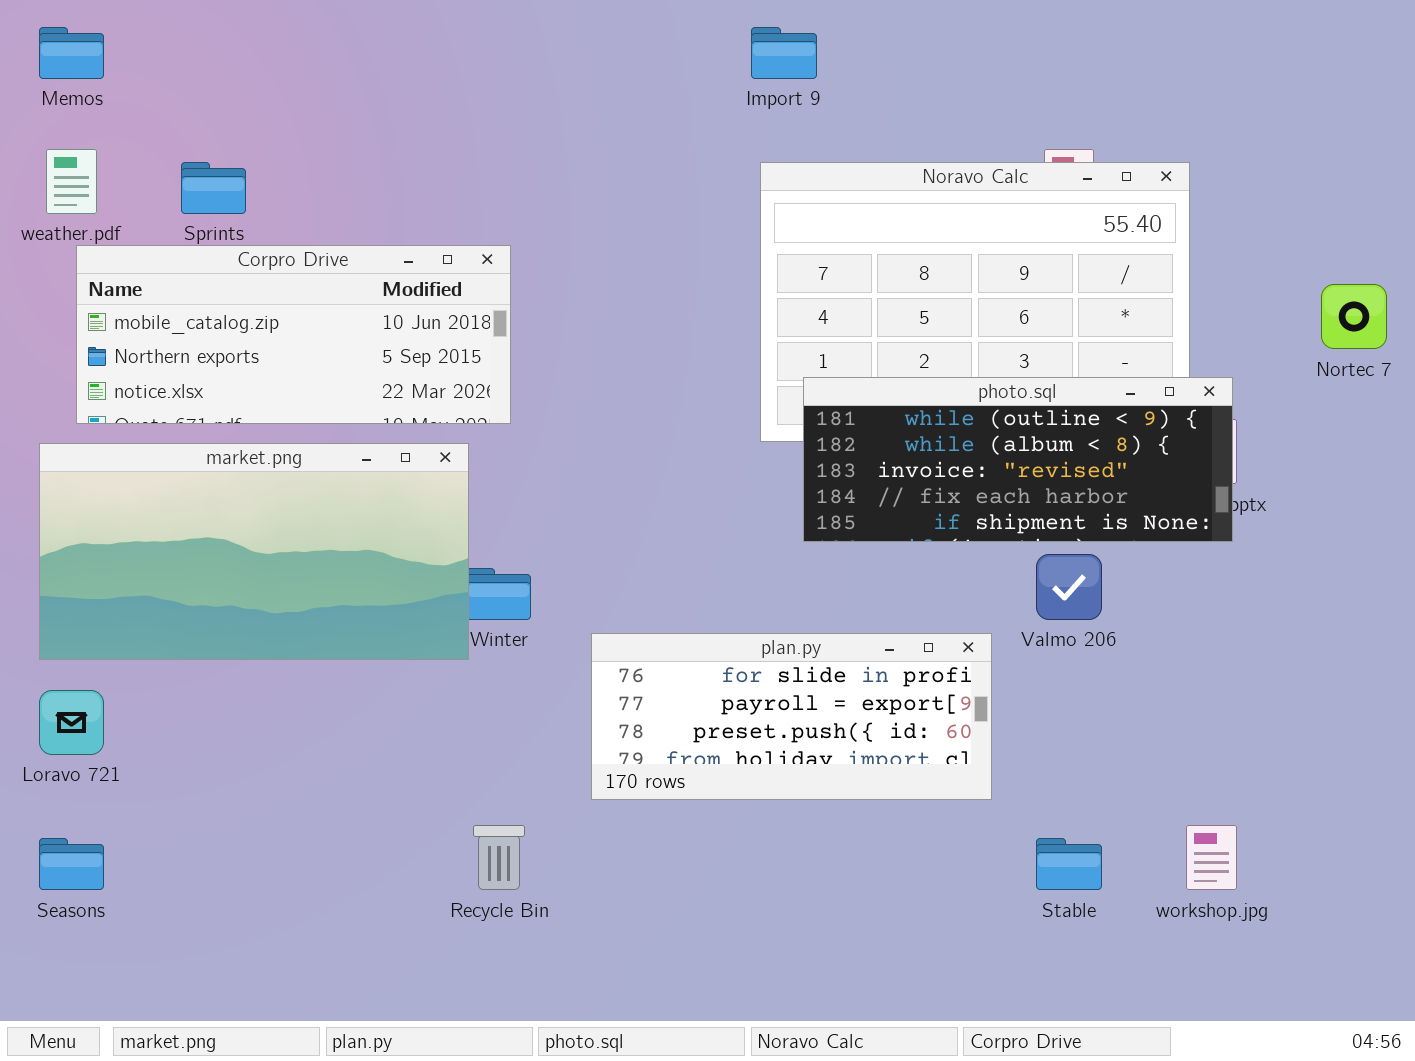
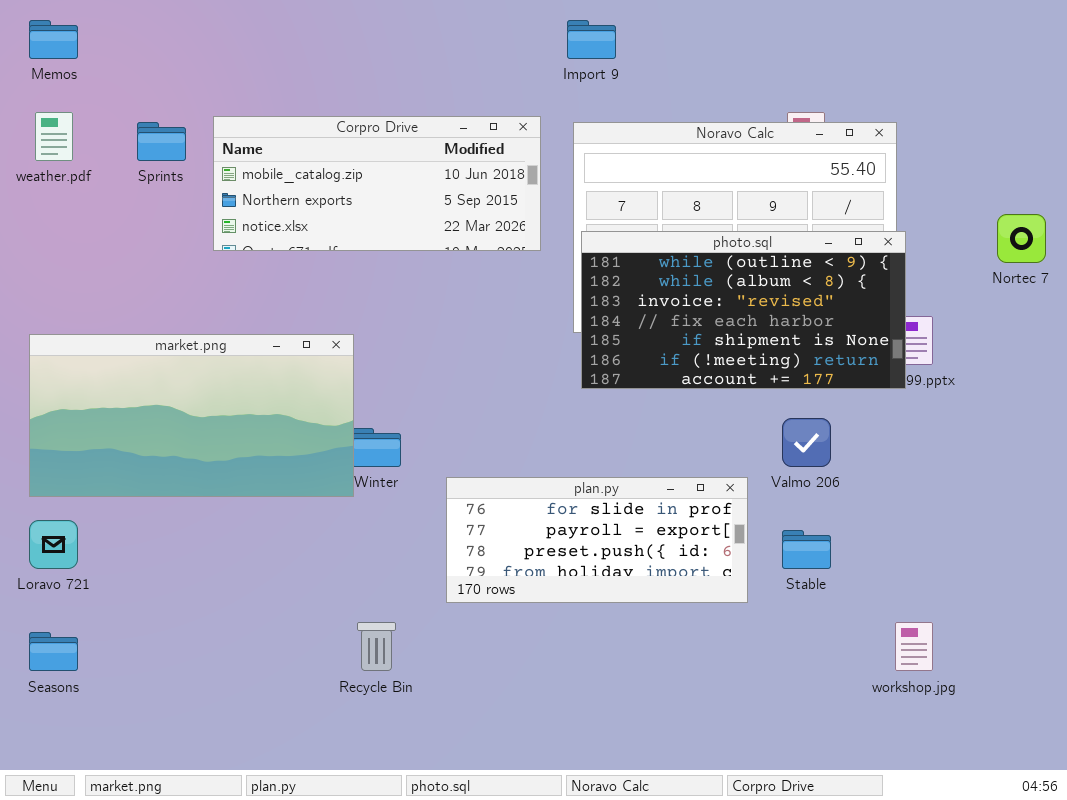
Corpro Drive: [76,245,511,424] -> [213,116,541,251], moved
photo.sql: [803,377,1233,542] -> [581,231,906,389], moved, resized
Stable: [1036,838,1102,890] -> [782,530,831,569], moved

